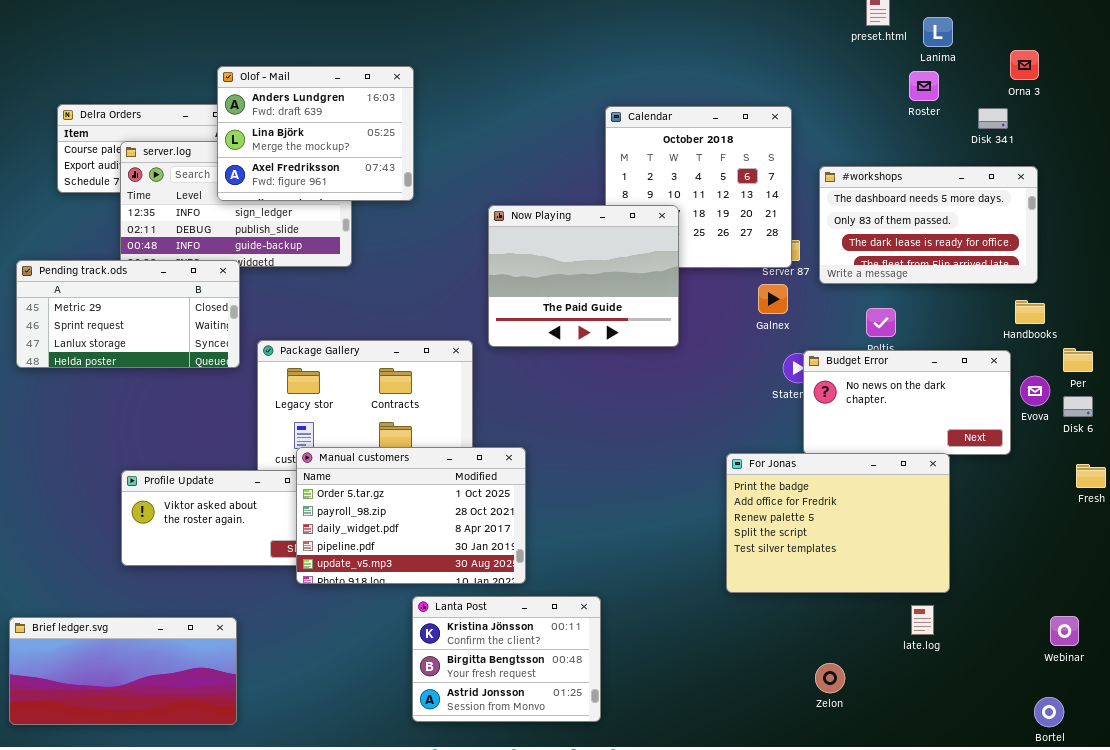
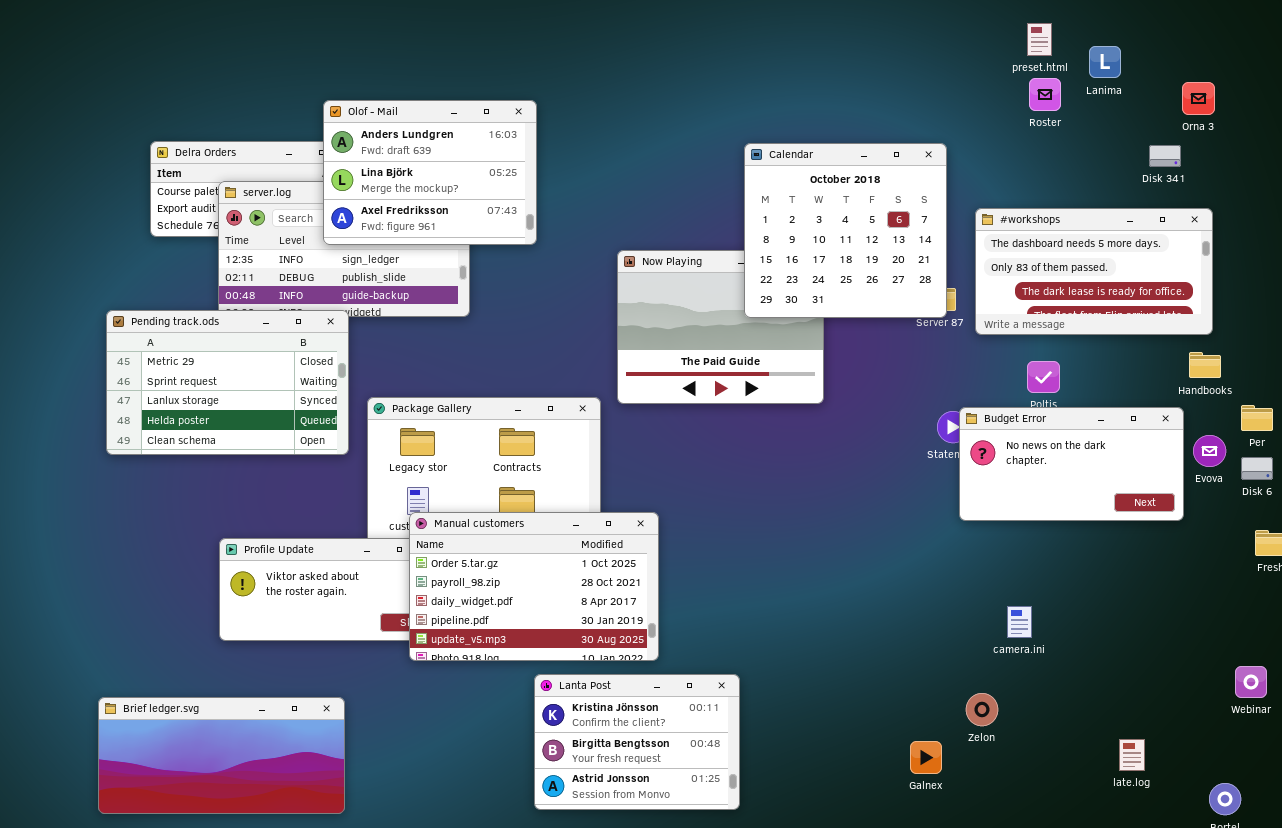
Roster: [909,71,939,101] -> [1029,78,1061,111], moved
Calendar: [605,106,792,268] -> [744,143,947,318], raised
Pending track.ods: [16,260,240,368] -> [106,310,349,455], resized
Galnex: [758,284,788,314] -> [910,741,942,774], moved
For Jonas: [726,453,950,593] -> none, closed
late.log: [911,605,934,635] -> [1119,739,1145,771], moved
Webinar: [1050,616,1079,646] -> [1235,666,1267,698], moved
Zelon: [815,663,845,693] -> [966,693,998,726], moved

